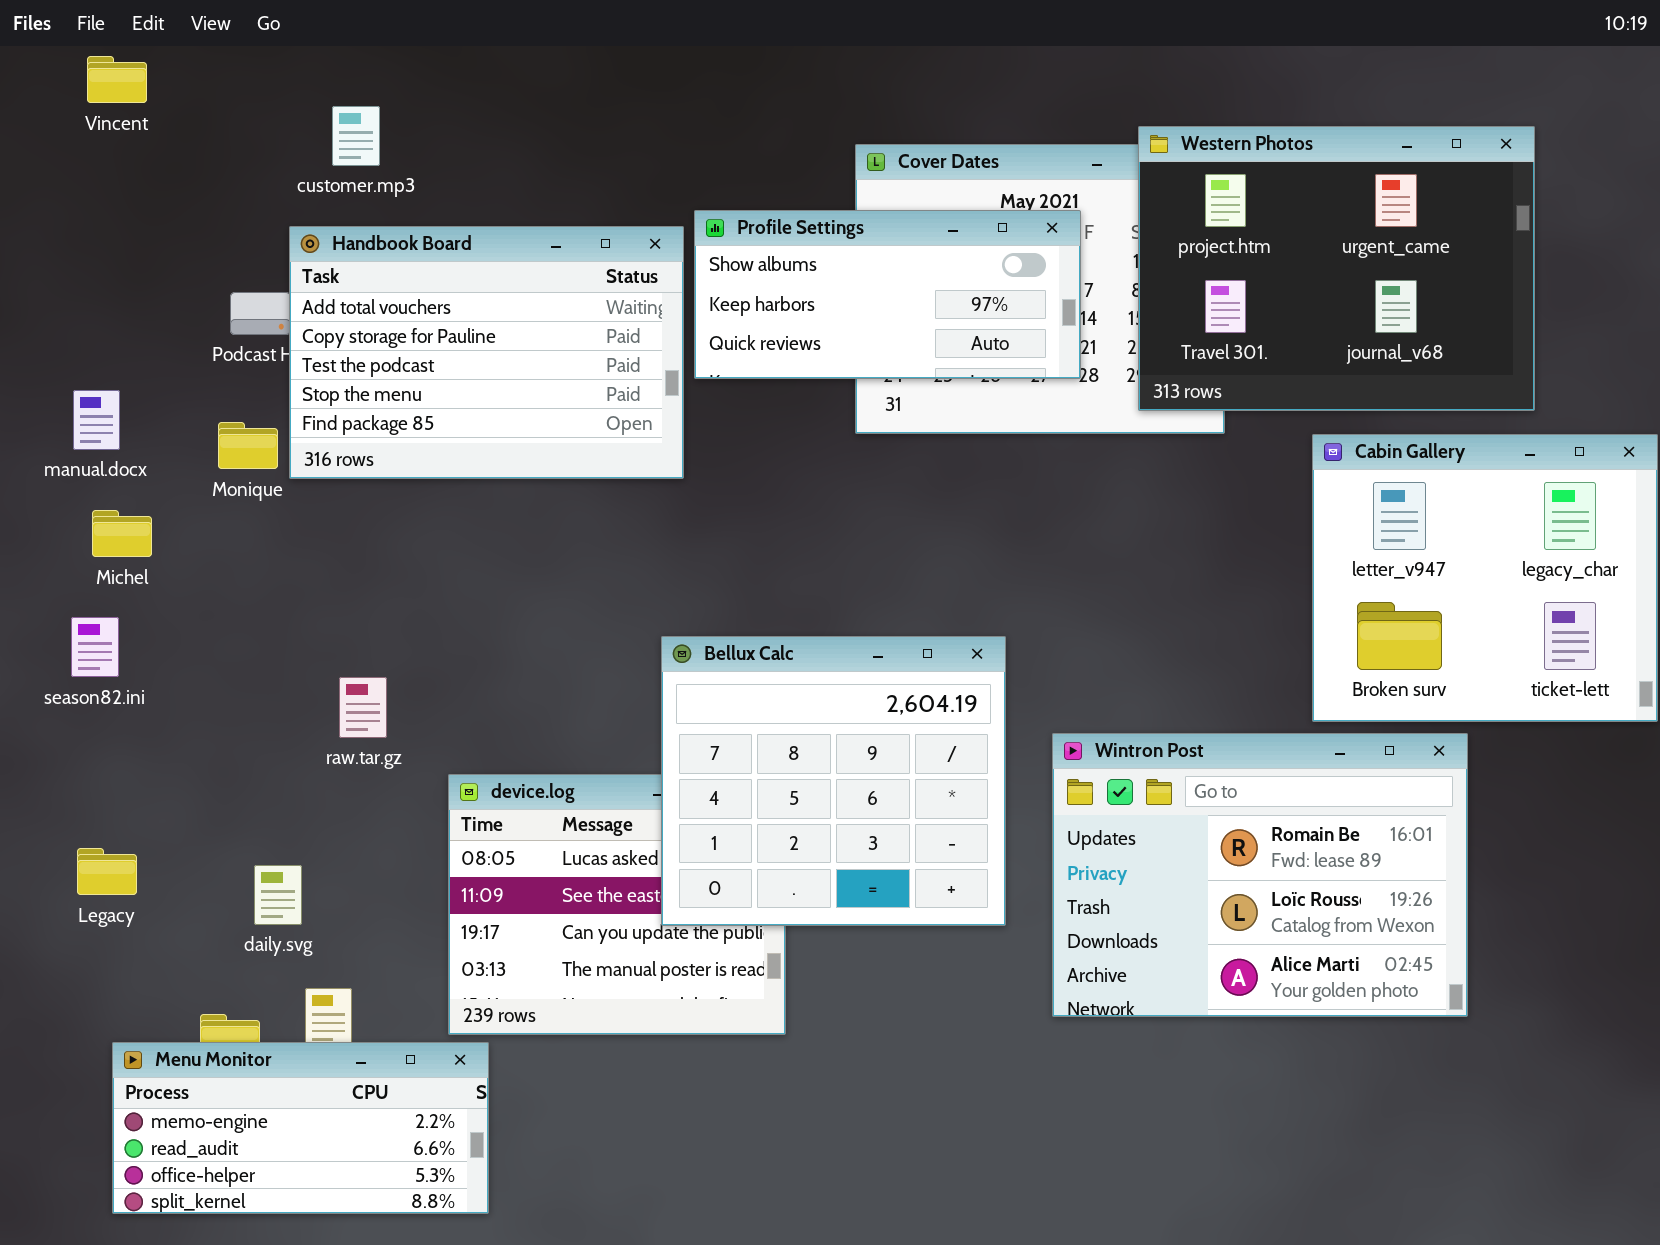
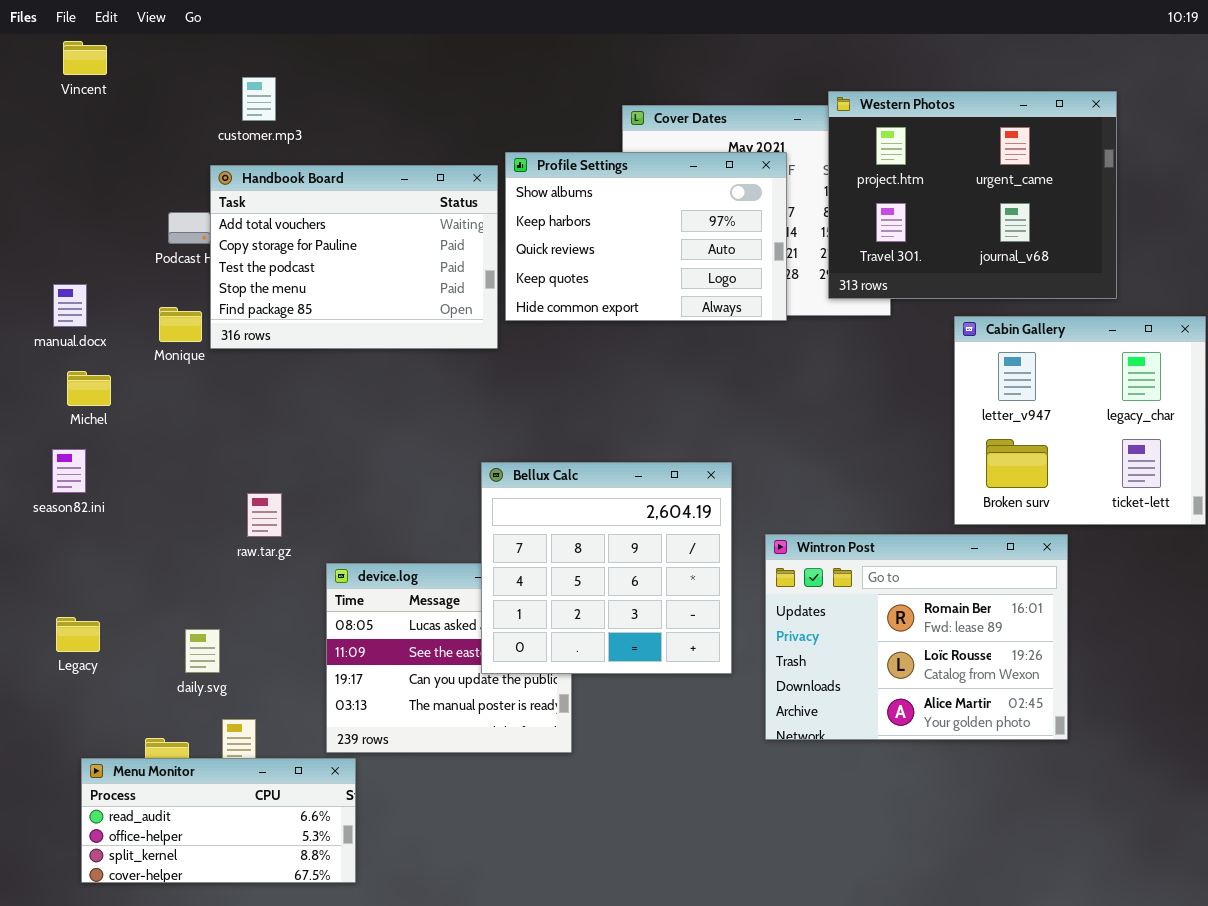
Profile Settings: [694,210,1081,379] -> [505,152,787,321], resized
Menu Monitor: [112,1042,489,1214] -> [81,758,356,883], scrolled down 1 row

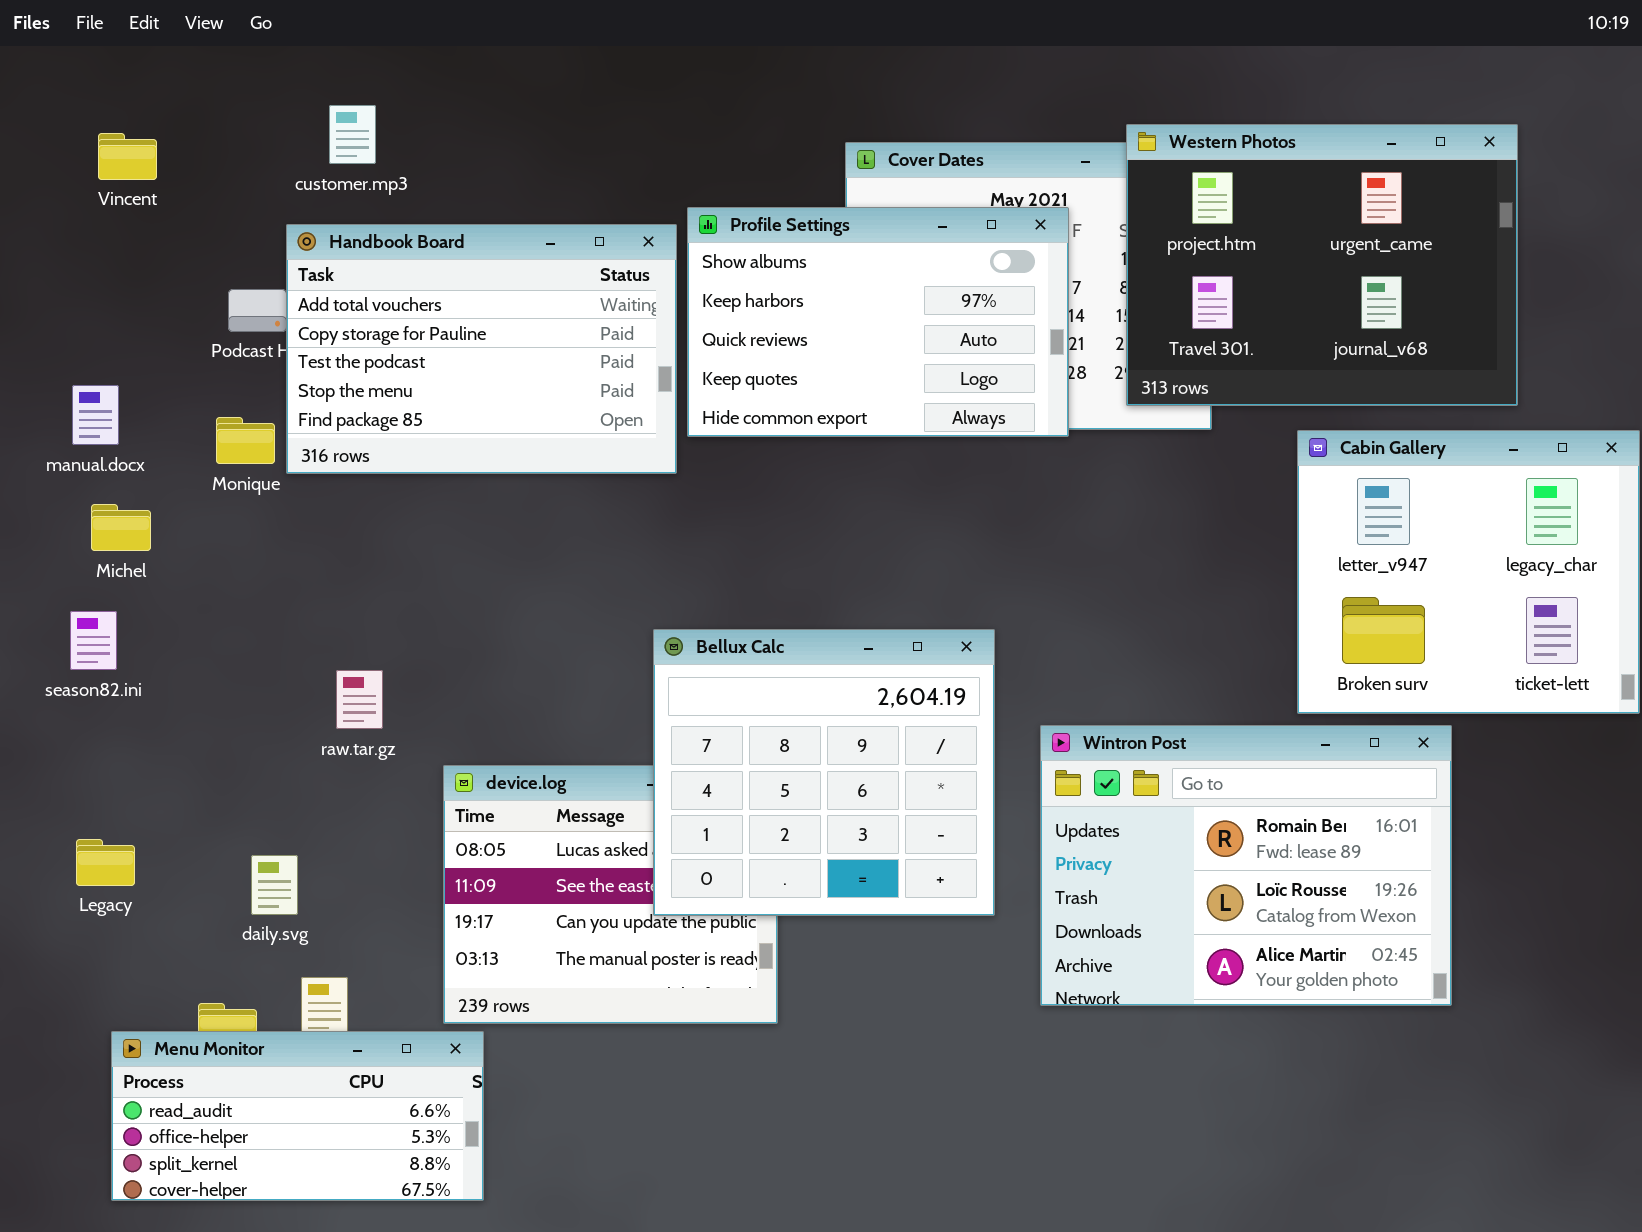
Vincent: [63,41,107,75] -> [98,133,157,180], moved

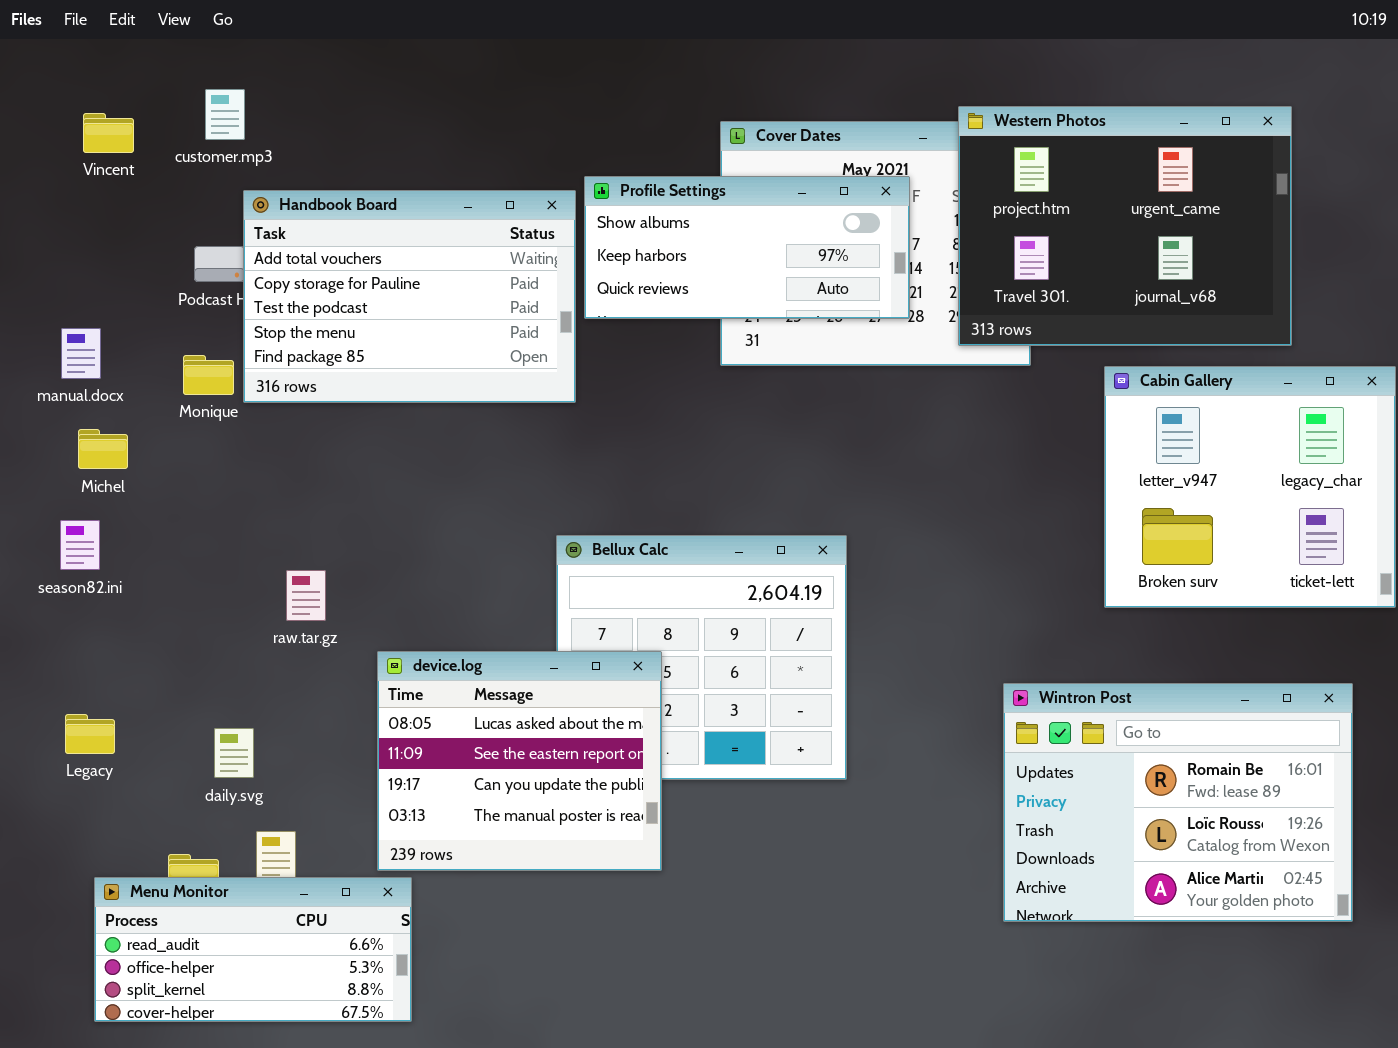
customer.mp3: [329,105,376,164] -> [205,89,245,140], moved
Profile Settings: [687,207,1069,437] -> [584,176,910,319], resized
Wintron Post: [1040,725,1452,1006] -> [1003,683,1353,922], moved
device.log: [443,765,778,1024] -> [377,651,662,871], raised

